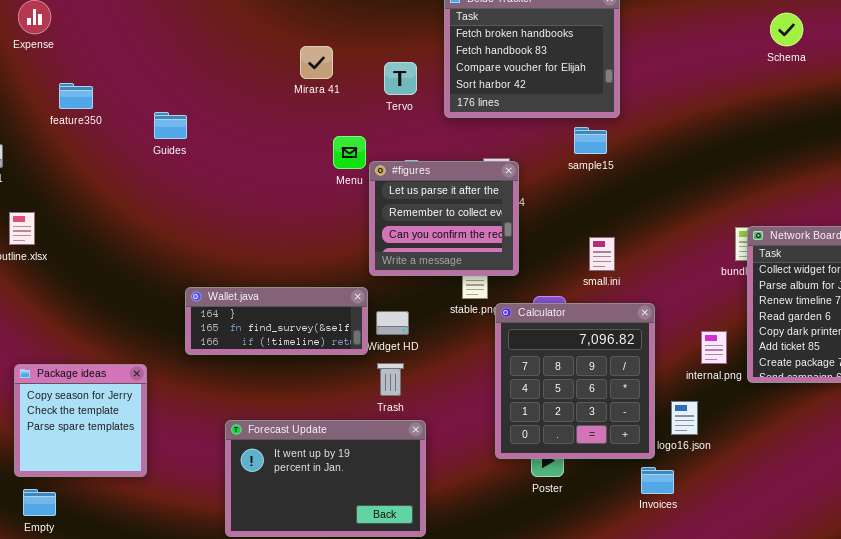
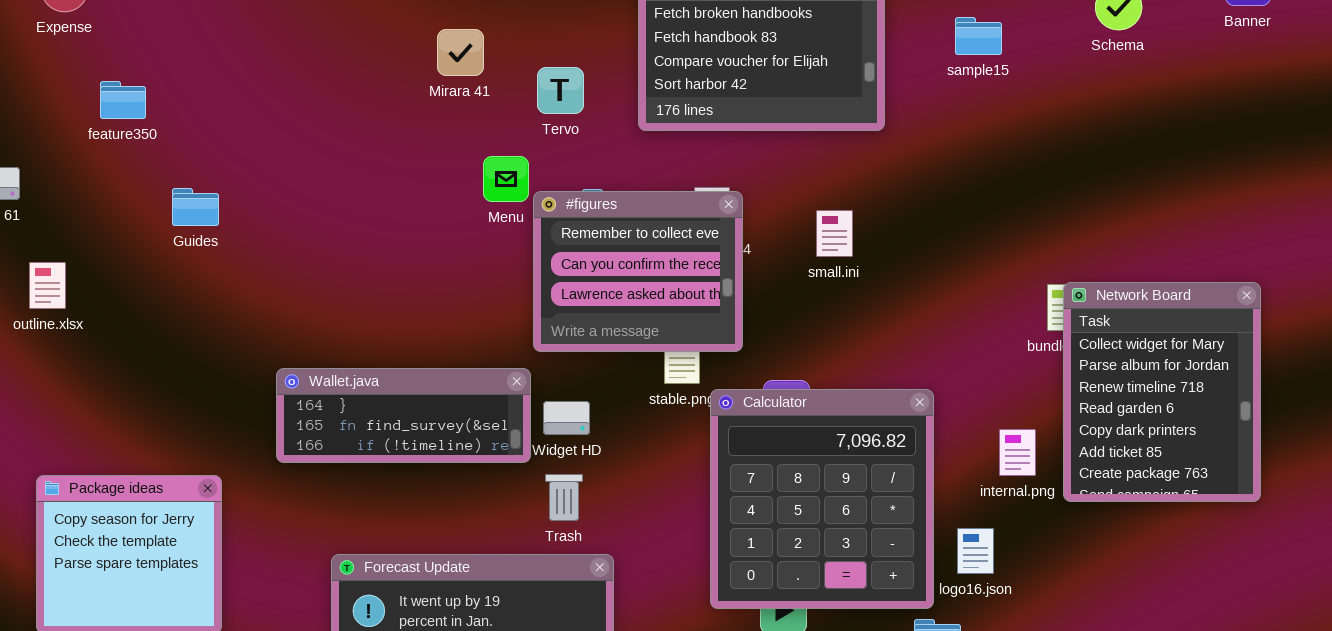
Tervo: [384,62,417,95] -> [537,67,584,114], moved
Guides: [154,112,187,139] -> [172,188,219,226], moved
sample15: [574,127,607,154] -> [955,17,1002,55], moved
#figures: [369,161,519,276] -> [533,191,743,352], scrolled down 1 row
small.ini: [589,237,615,271] -> [816,210,853,257], moved

